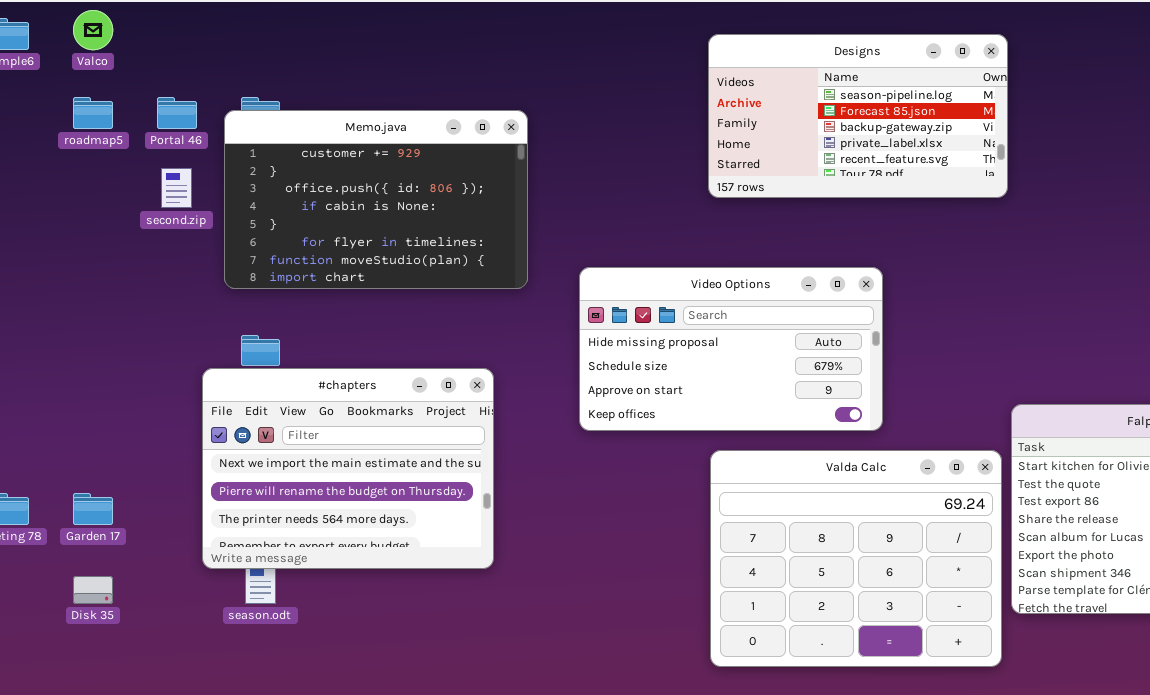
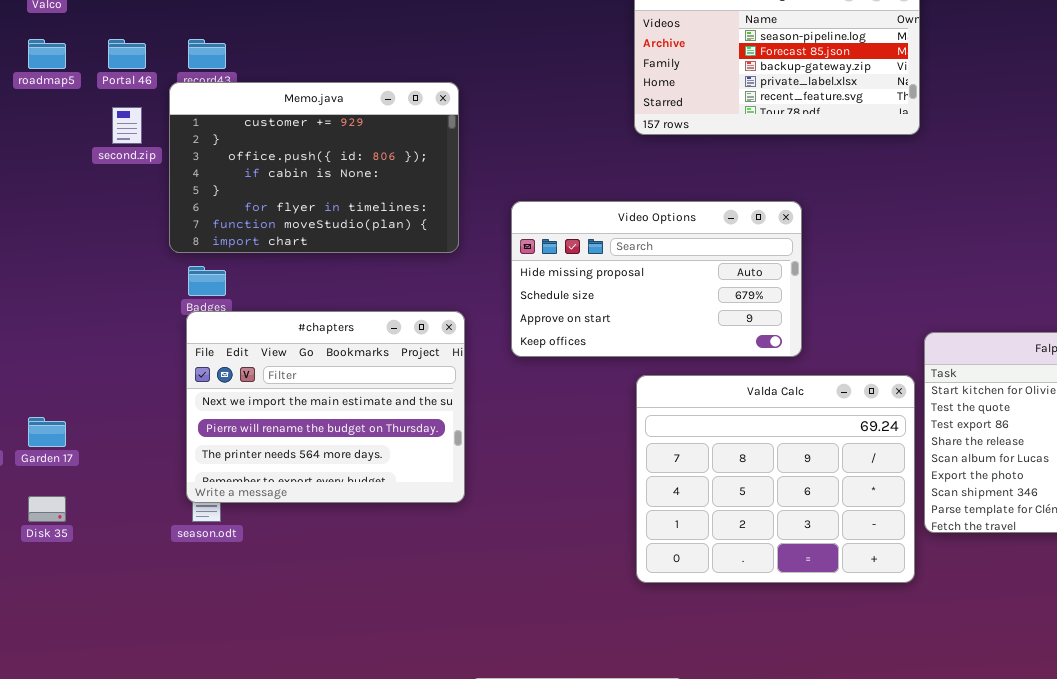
Memo.java: [224,110,528,289] -> [169,82,459,253], moved
#chapters: [202,368,494,569] -> [186,311,465,503], moved

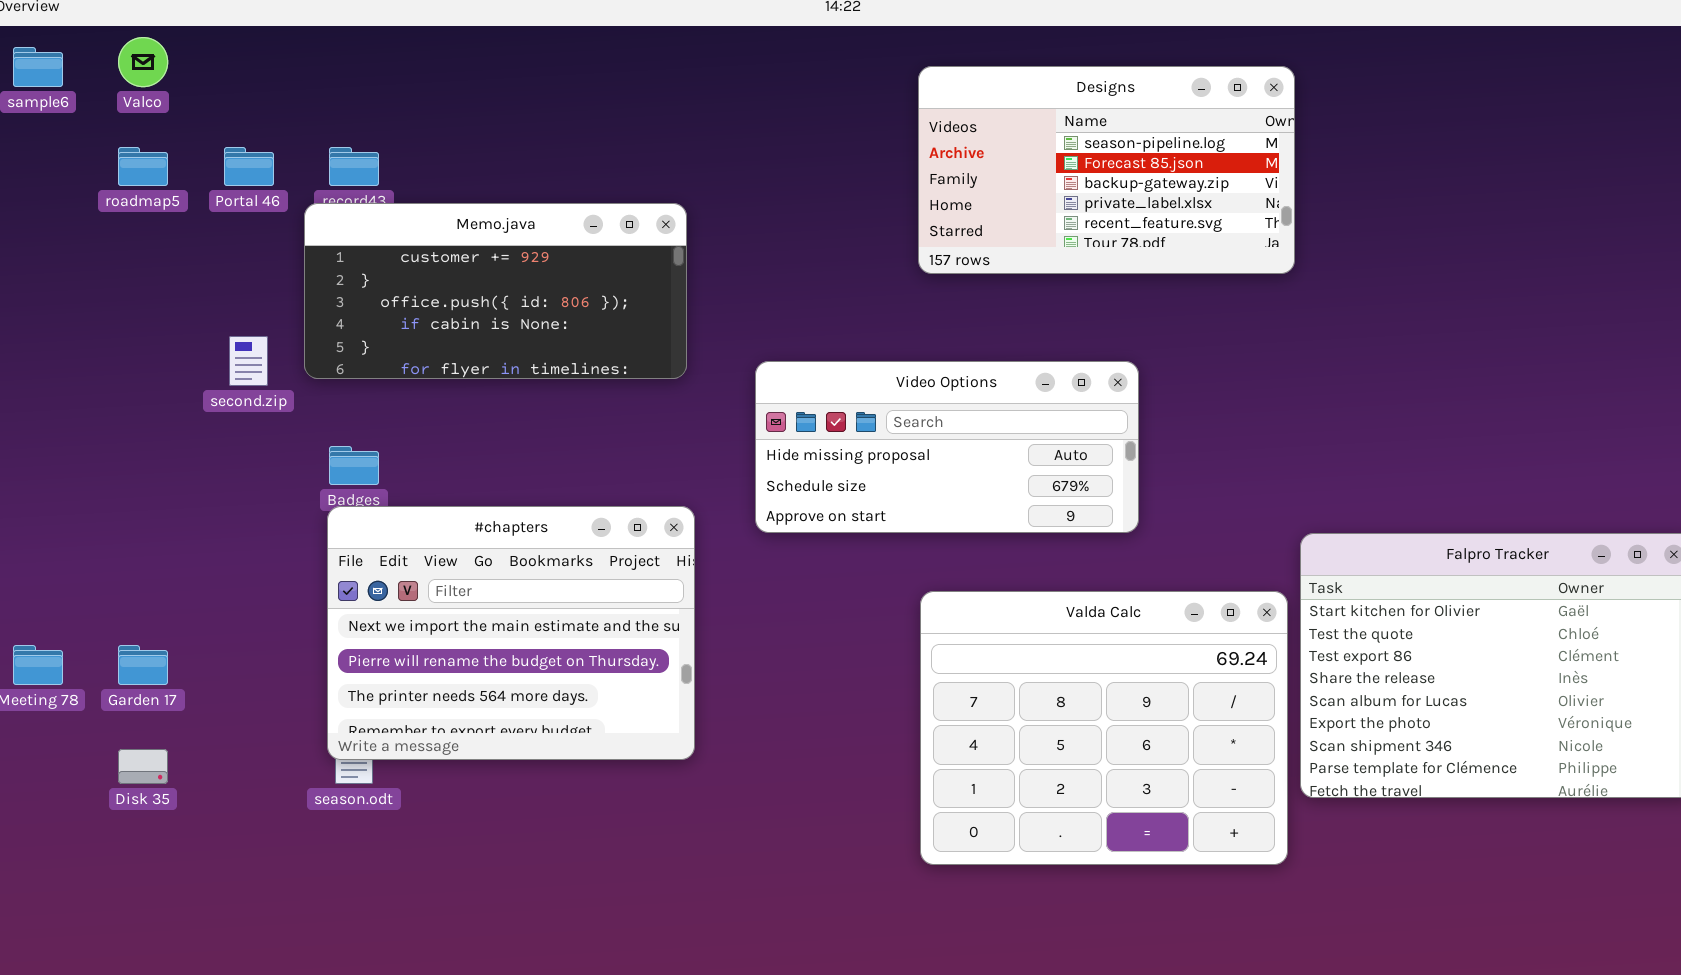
Memo.java: [169,82,459,253] -> [304,203,687,379], resized
second.zip: [112,107,142,144] -> [229,336,268,386], moved
Video Options: [511,201,802,357] -> [755,361,1139,533], resized

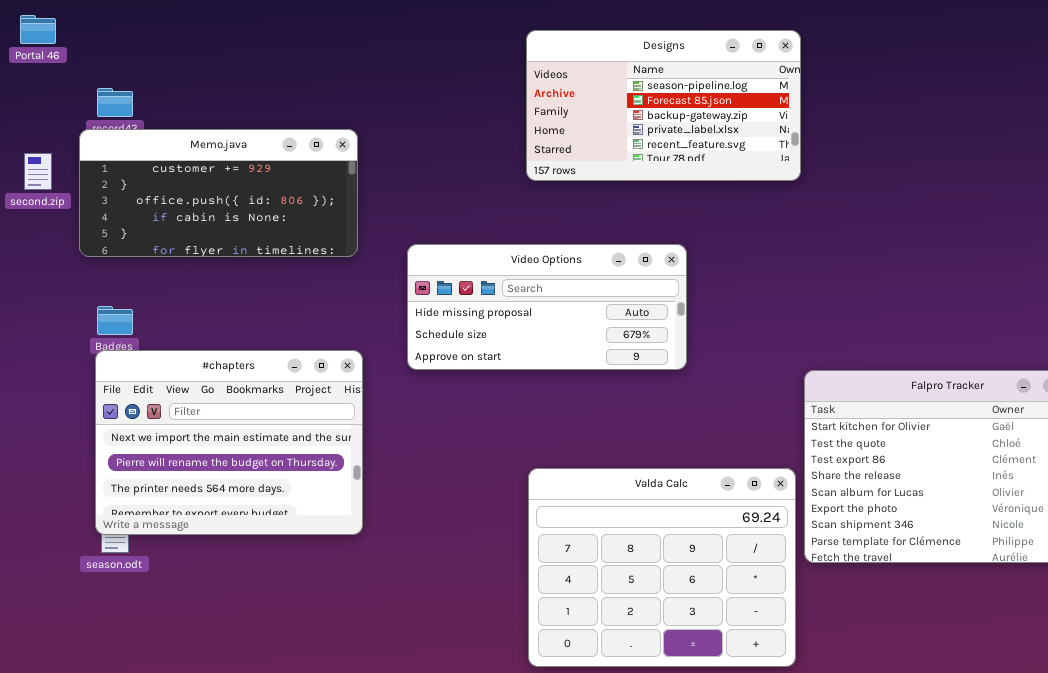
Portal 46: [224,147,274,186] -> [20,15,56,44], moved
second.zip: [229,336,268,386] -> [24,153,52,190], moved
Valda Calc: [920,591,1288,865] -> [528,468,796,667], moved

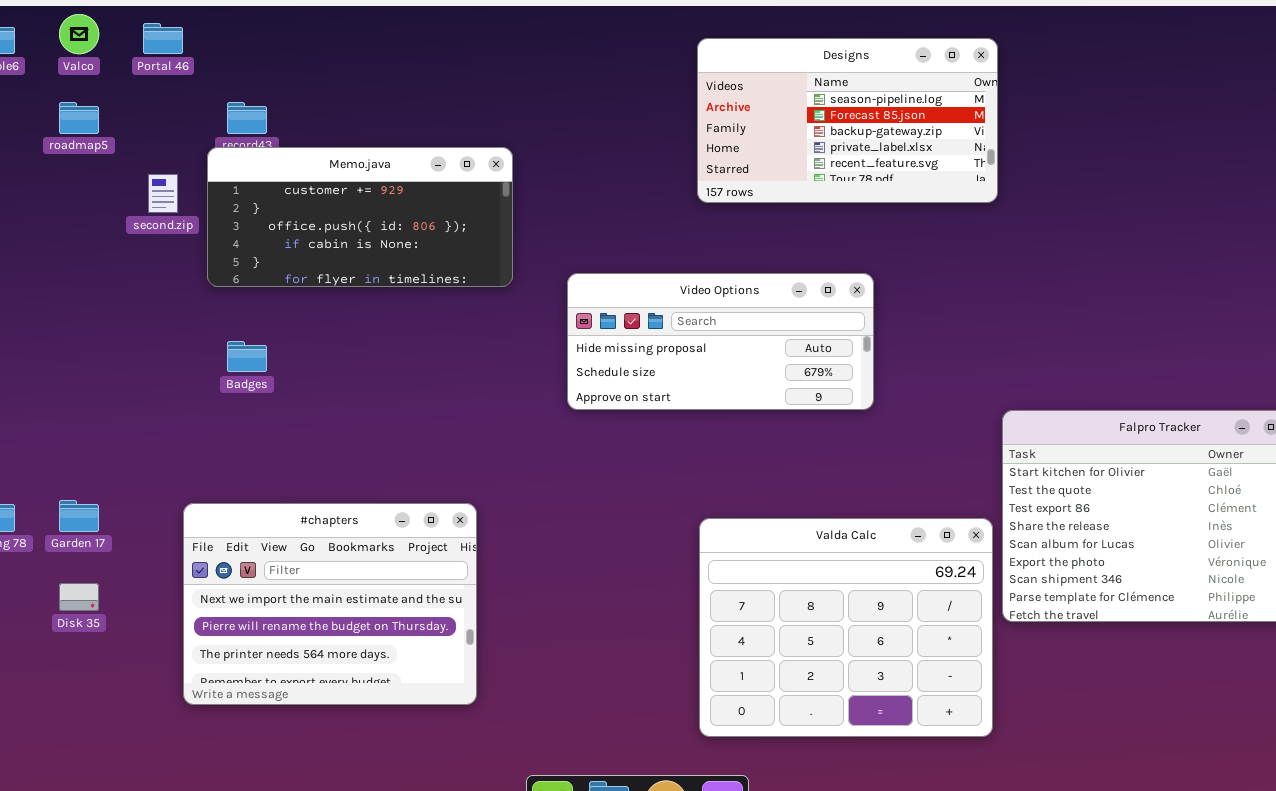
#chapters: [95,350,363,535] -> [183,503,477,705], moved

